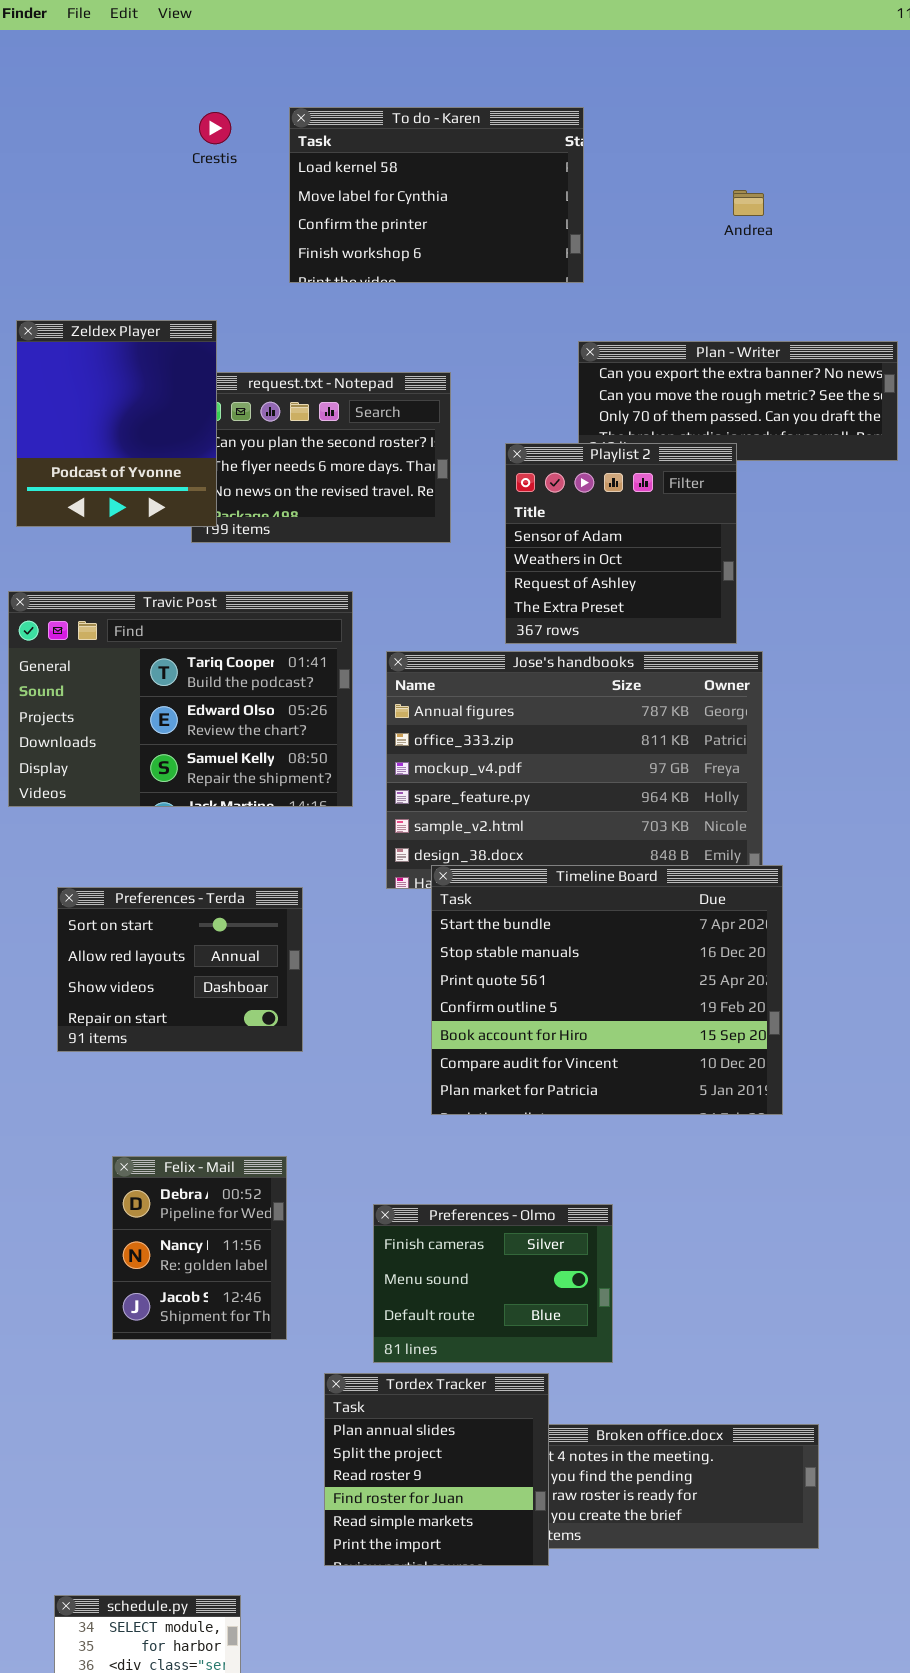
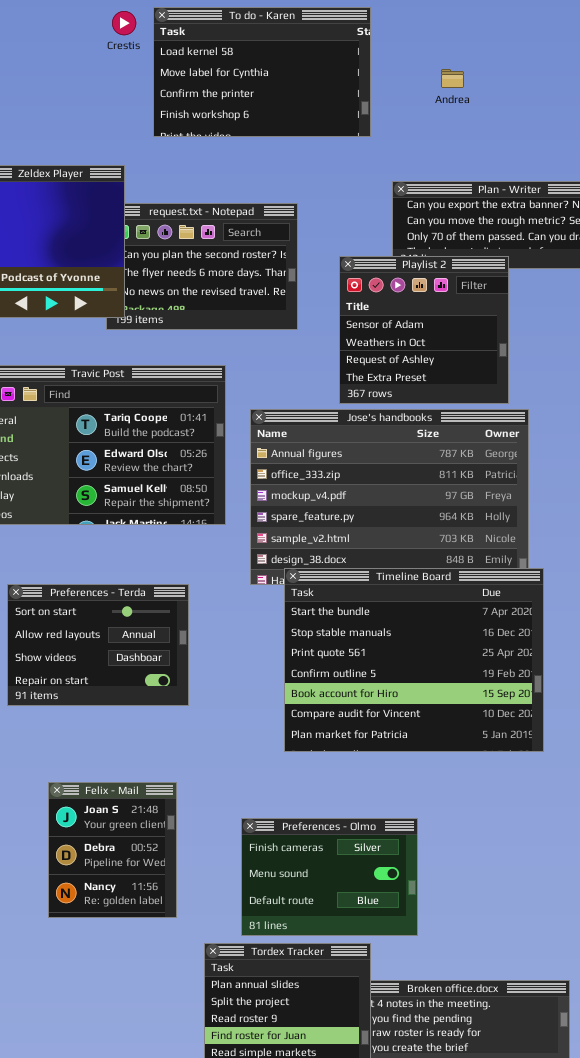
To do - Karen: [289,107,584,283] -> [153,7,371,137], moved
Andrea: [733,190,764,216] -> [441,69,464,88], moved
Felix - Mail: [112,1156,287,1340] -> [48,782,177,918], scrolled up 1 row

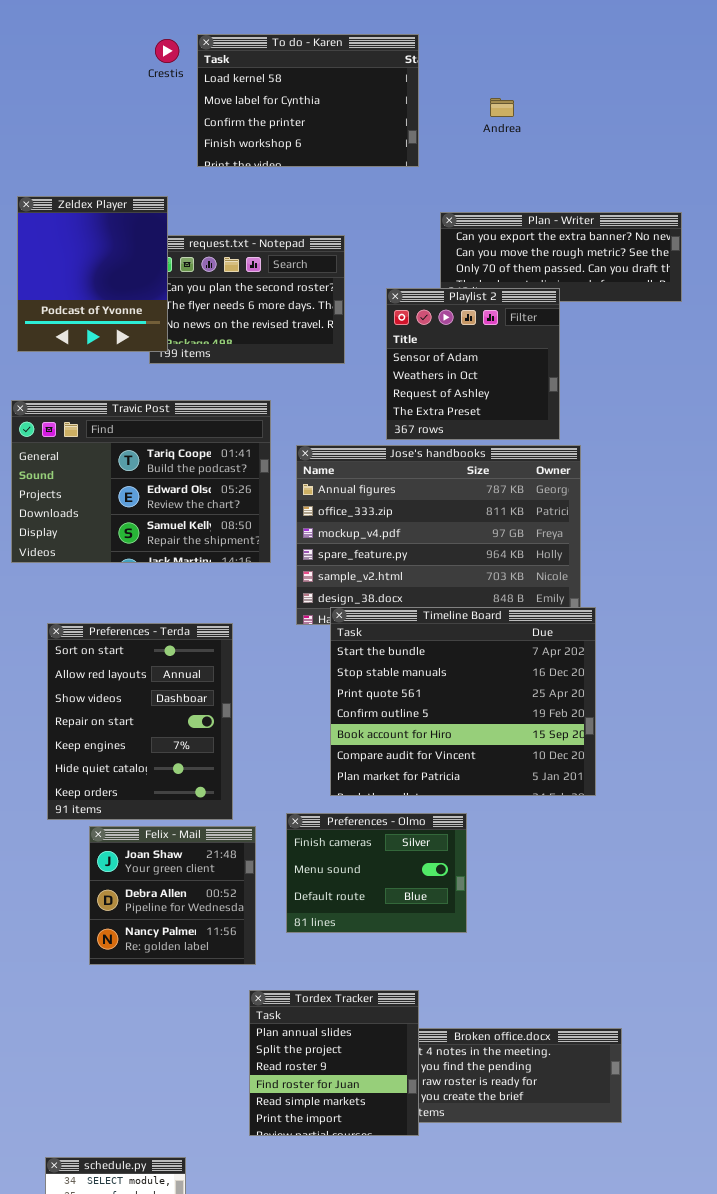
Preferences - Terda: [7,584,189,706] -> [47,623,233,820], resized
Felix - Mail: [48,782,177,918] -> [89,826,256,965], resized
Preferences - Olmo: [241,818,418,936] -> [286,813,467,933], moved

